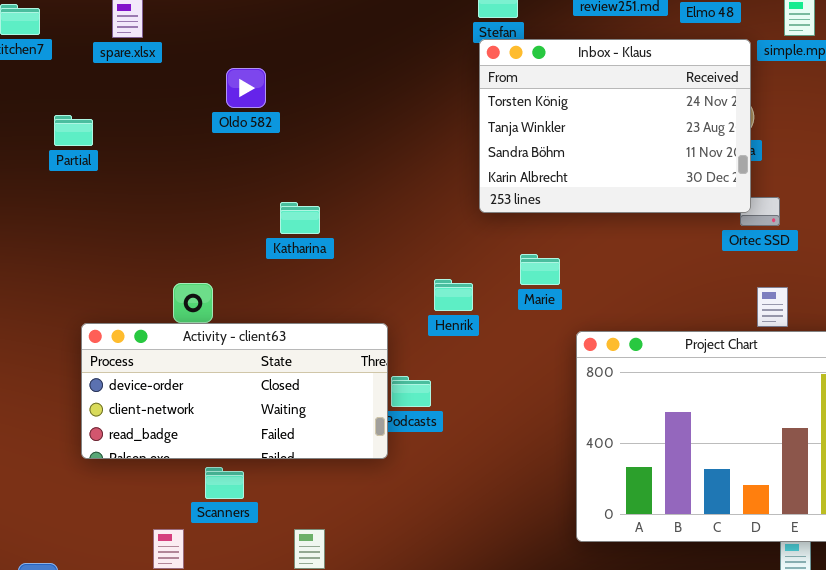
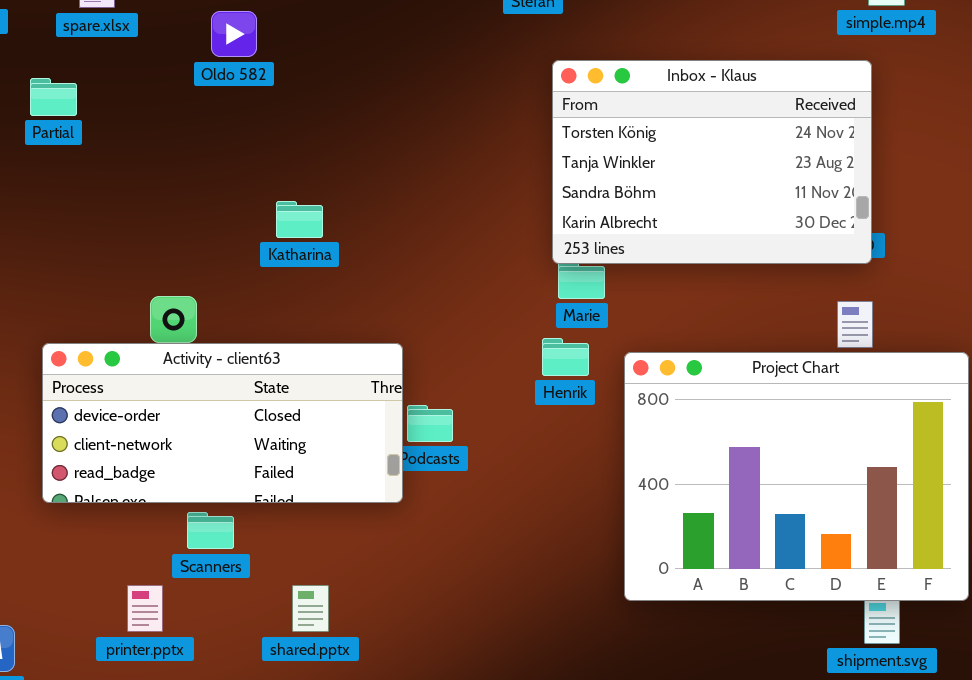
Inbox - Klaus: [479,39,751,213] -> [552,60,872,264], moved
Oldo 582: [226,68,266,108] -> [211,11,257,57], moved
Partial: [54,115,93,146] -> [30,78,77,116], moved
Henrik: [434,279,473,311] -> [542,338,589,376], moved

